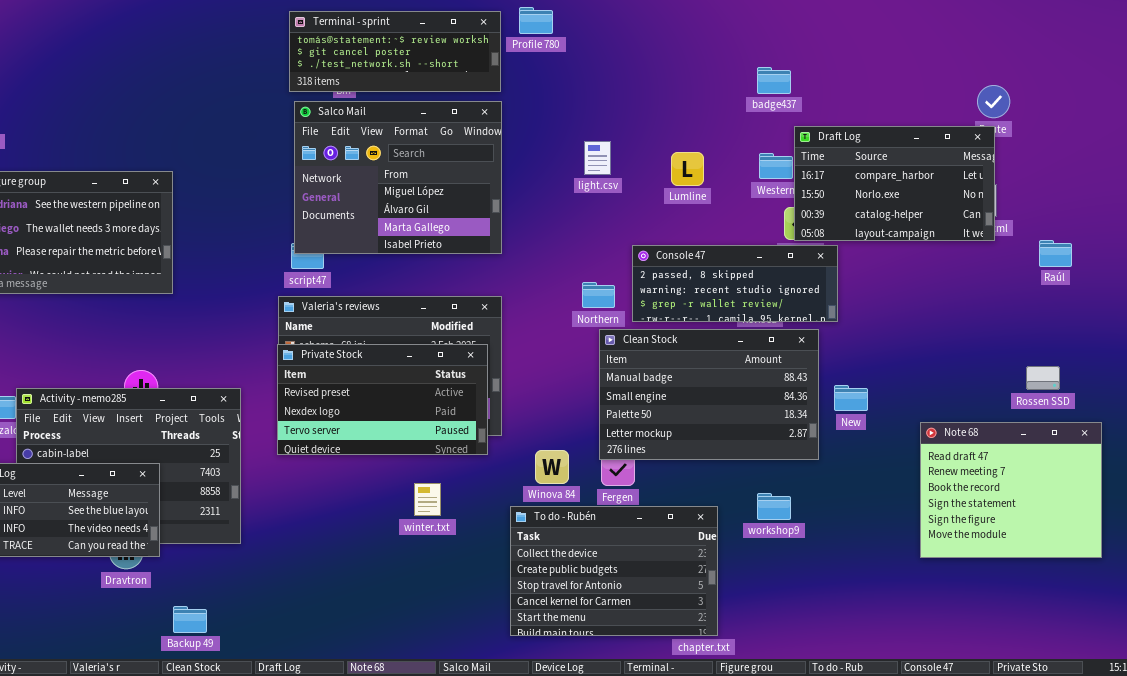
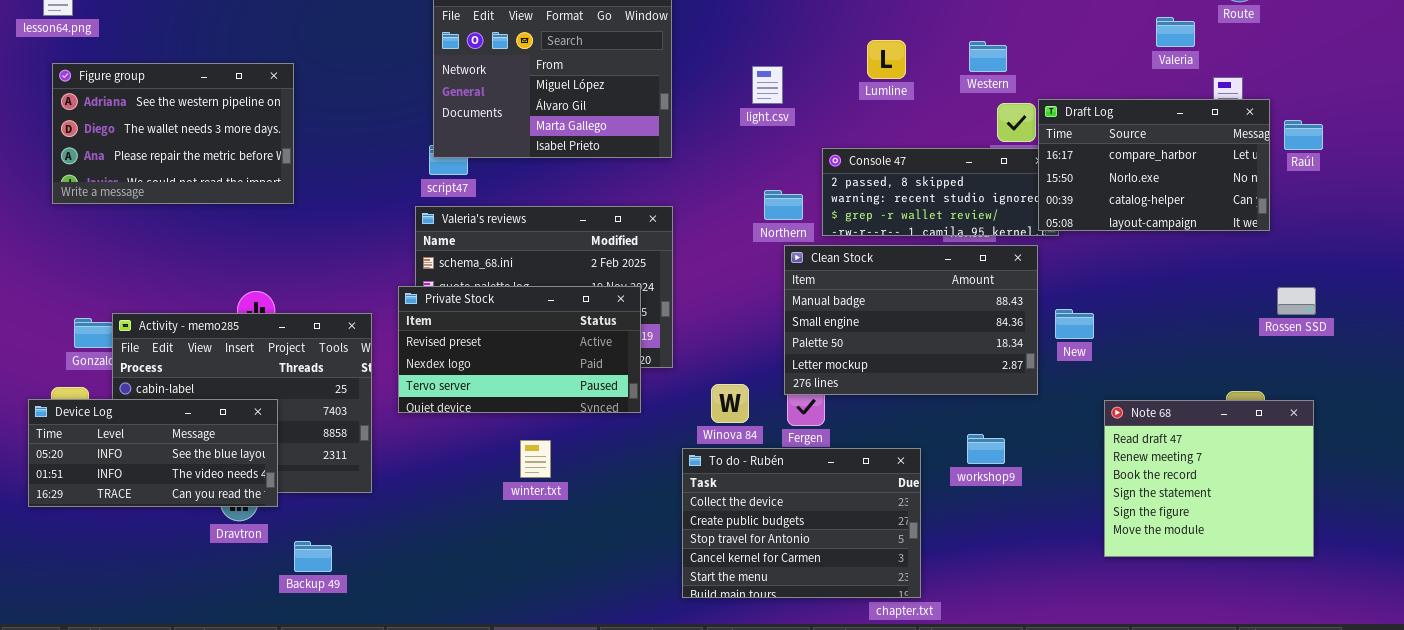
Draft Log: [794,126,995,241] -> [1038,99,1270,231], moved
light.csv: [584,141,611,175] -> [752,66,783,104], moved
Raúl: [1039,240,1072,267] -> [1284,120,1323,150], moved
Private Stock: [277,344,488,455] -> [398,286,641,413], moved
Note 68: [920,422,1102,558] -> [1104,400,1314,557], moved
winter.txt: [414,483,441,516] -> [520,440,551,478], moved
Backup 49: [173,606,207,633] -> [294,541,332,572], moved

